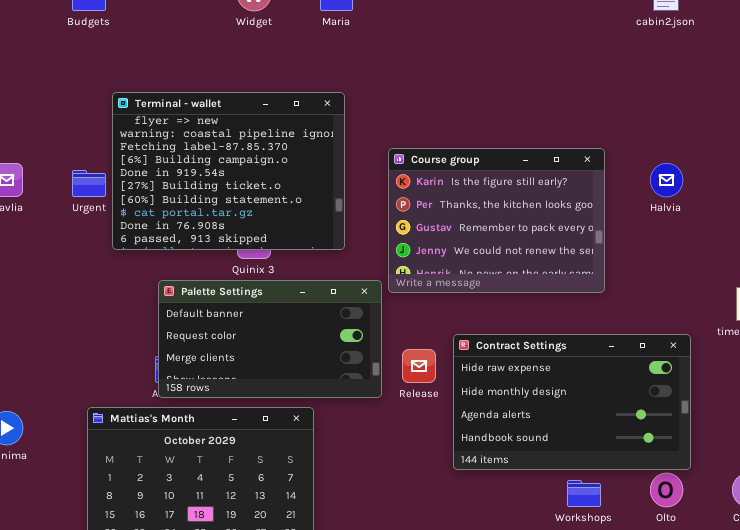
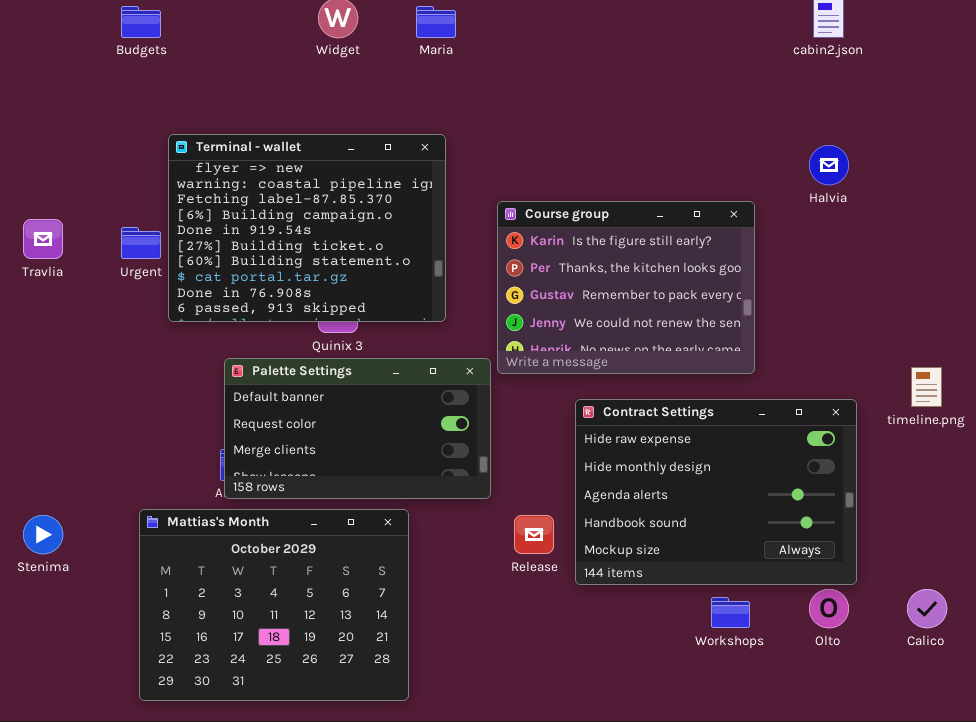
Halvia: [650,163,683,197] -> [809,145,849,185], moved
Contract Settings: [453,334,691,470] -> [575,399,857,585], resized
Release: [402,349,436,383] -> [514,515,554,554], moved

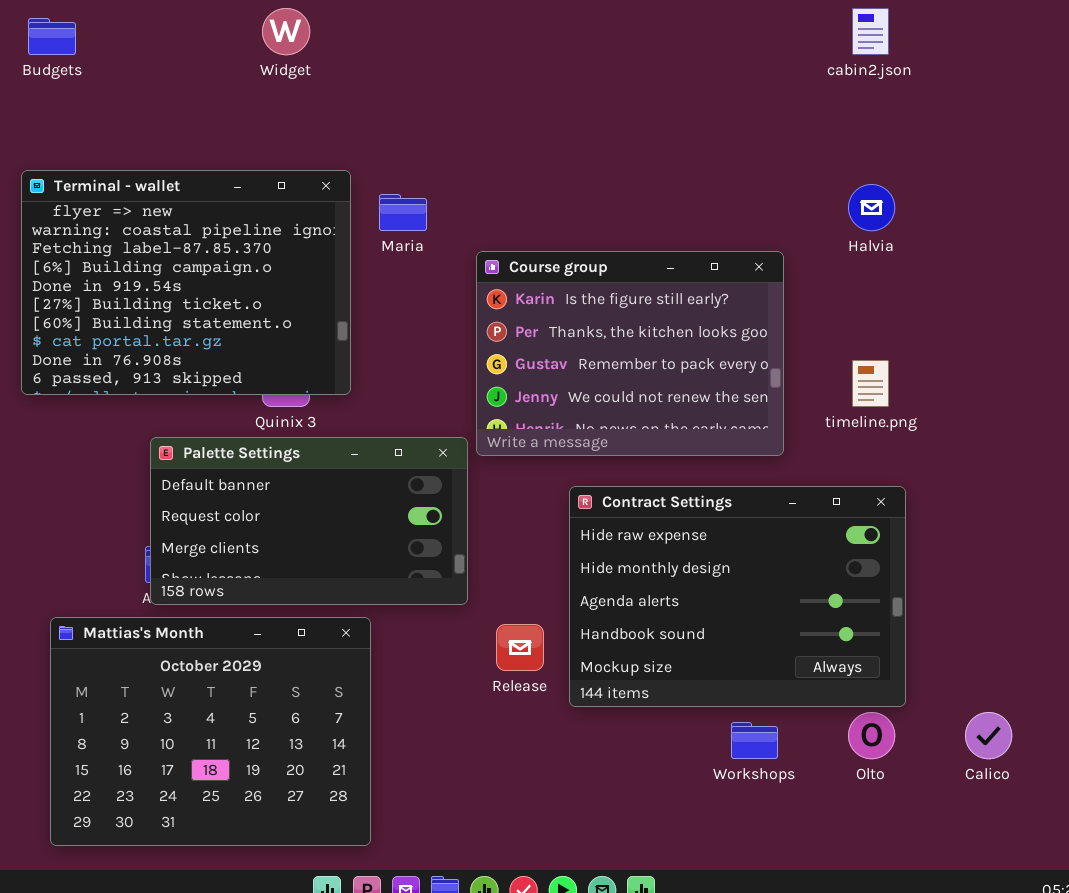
Maria: [416,6,456,38] -> [379,194,427,231], moved
Terminal - wallet: [168,134,446,322] -> [21,170,351,395], moved
timeline.png: [911,367,942,407] -> [852,360,889,407], moved

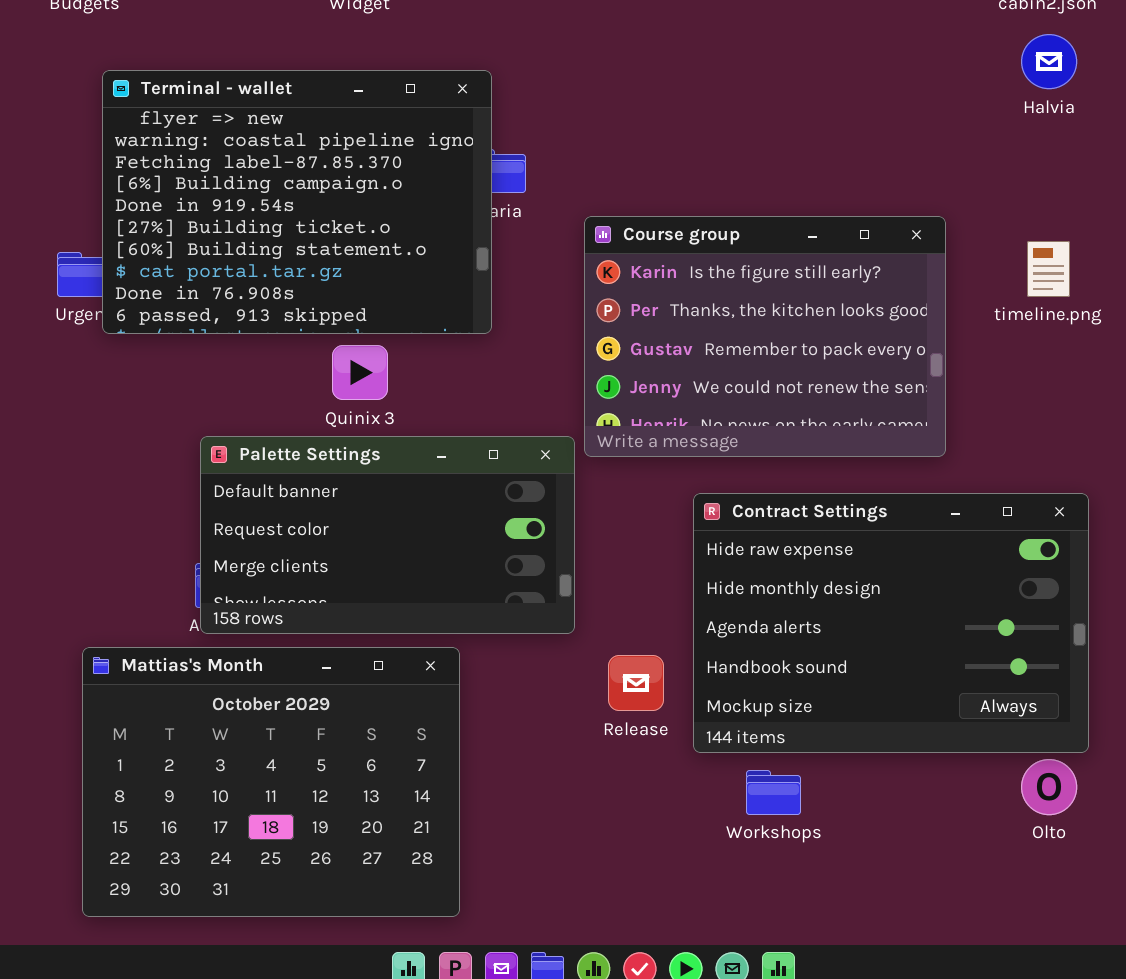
Terminal - wallet: [21,170,351,395] -> [102,70,492,334], moved
Halvia: [848,184,895,231] -> [1021,34,1077,89], moved
timeline.png: [852,360,889,407] -> [1027,241,1070,297], moved
Workshops: [731,722,778,759] -> [746,770,801,815], moved

